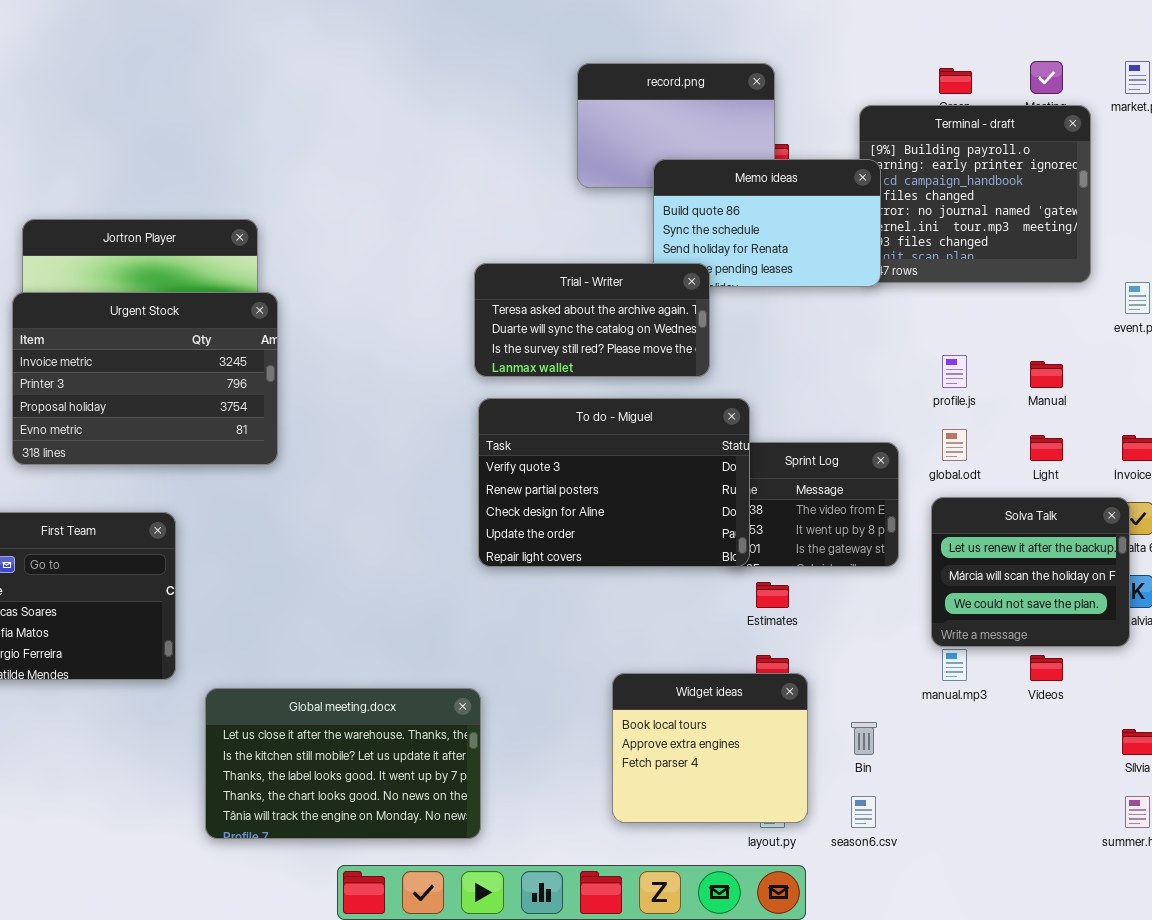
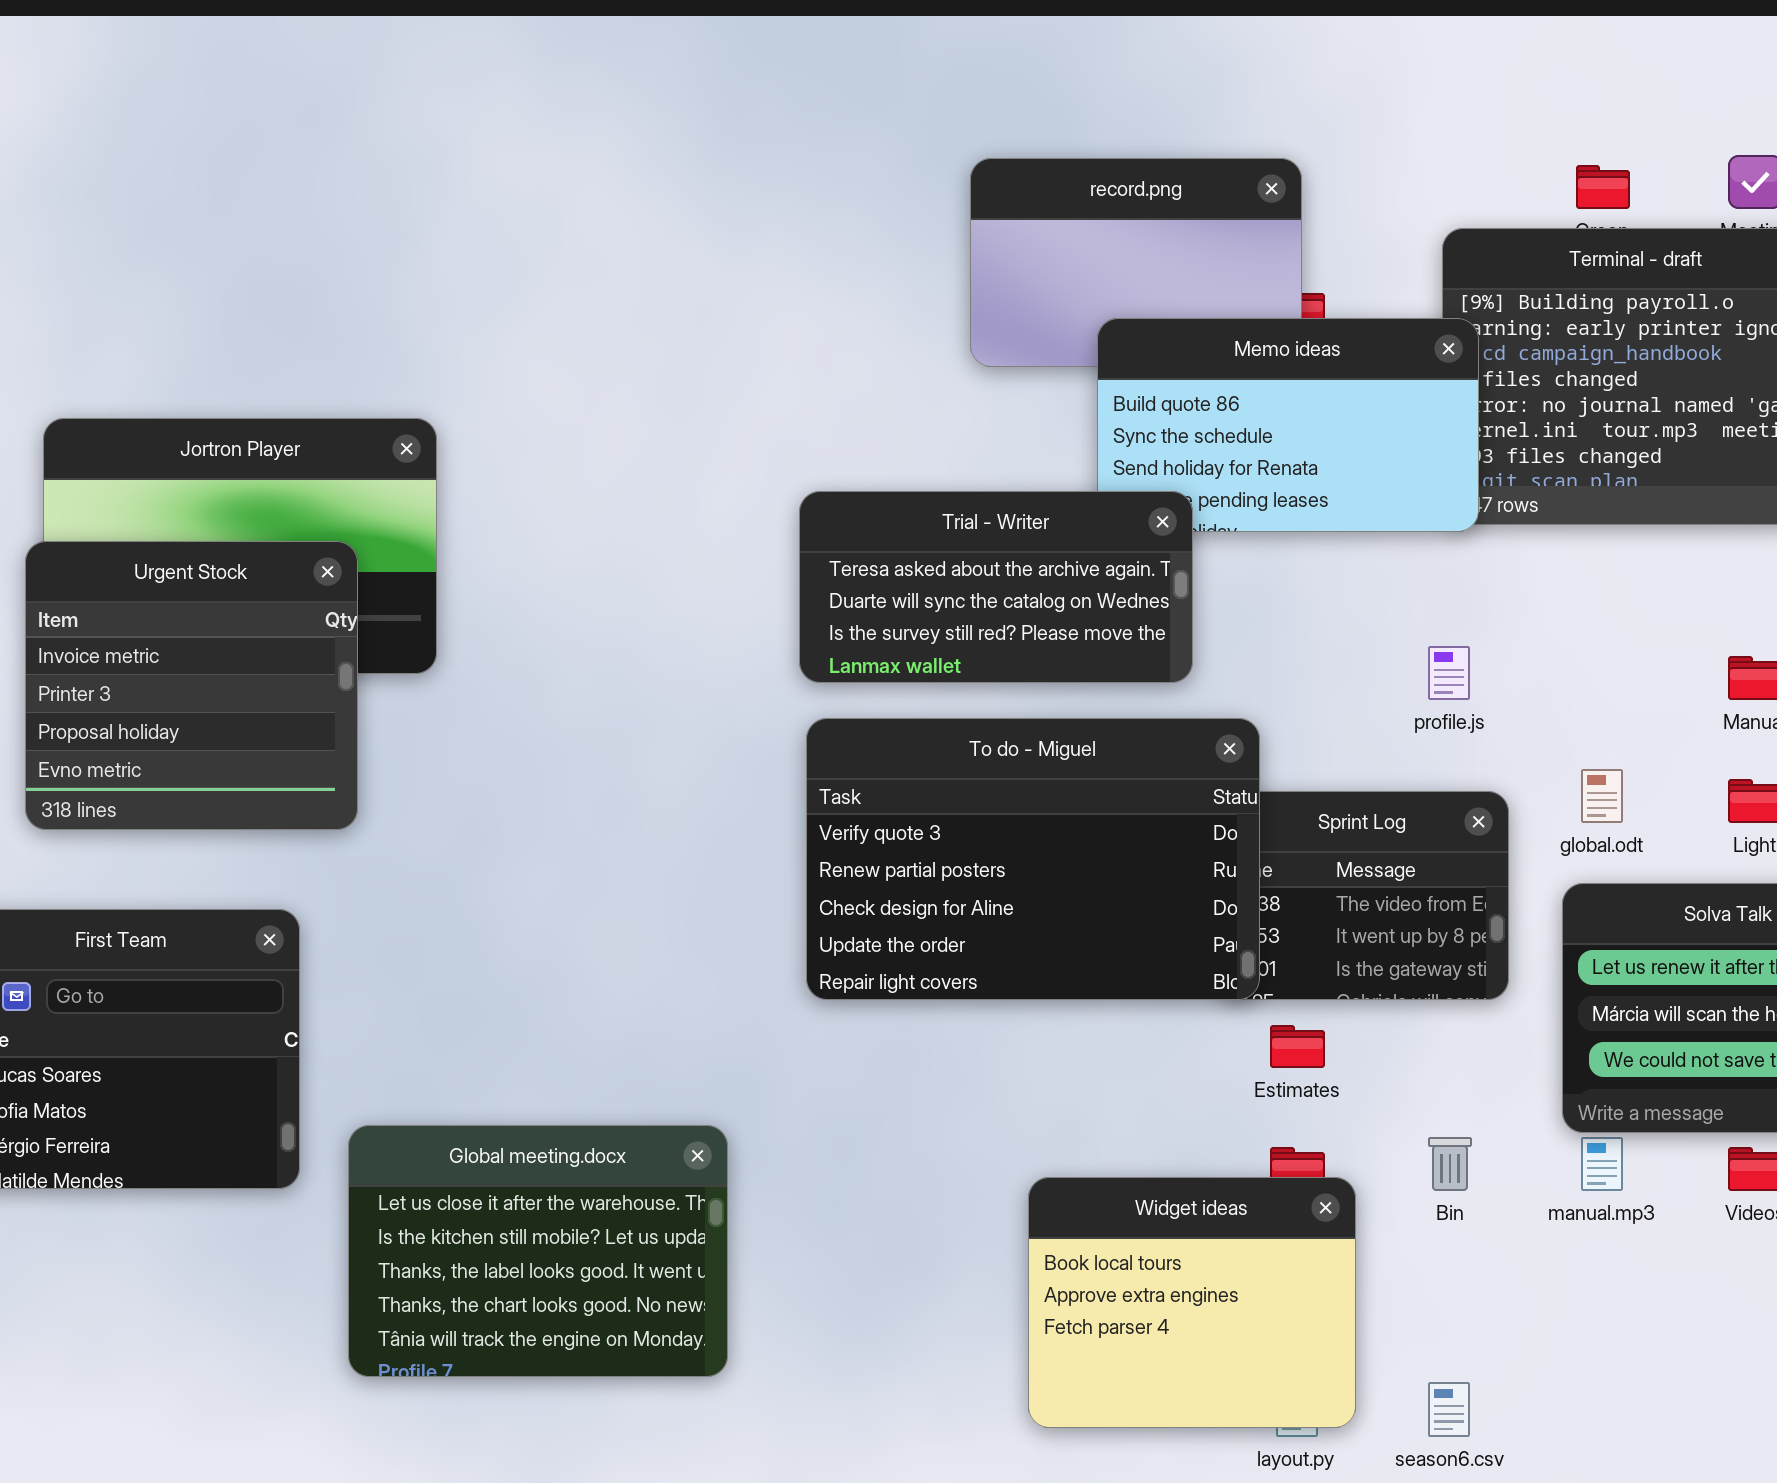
Urgent Stock: [12,292,278,465] -> [25,541,358,830], resized
profile.js: [942,355,967,388] -> [1428,646,1470,700], moved
Global meeting.docx: [205,688,481,839] -> [348,1125,728,1377], moved, resized
Bin: [851,722,877,755] -> [1428,1137,1472,1191], moved

